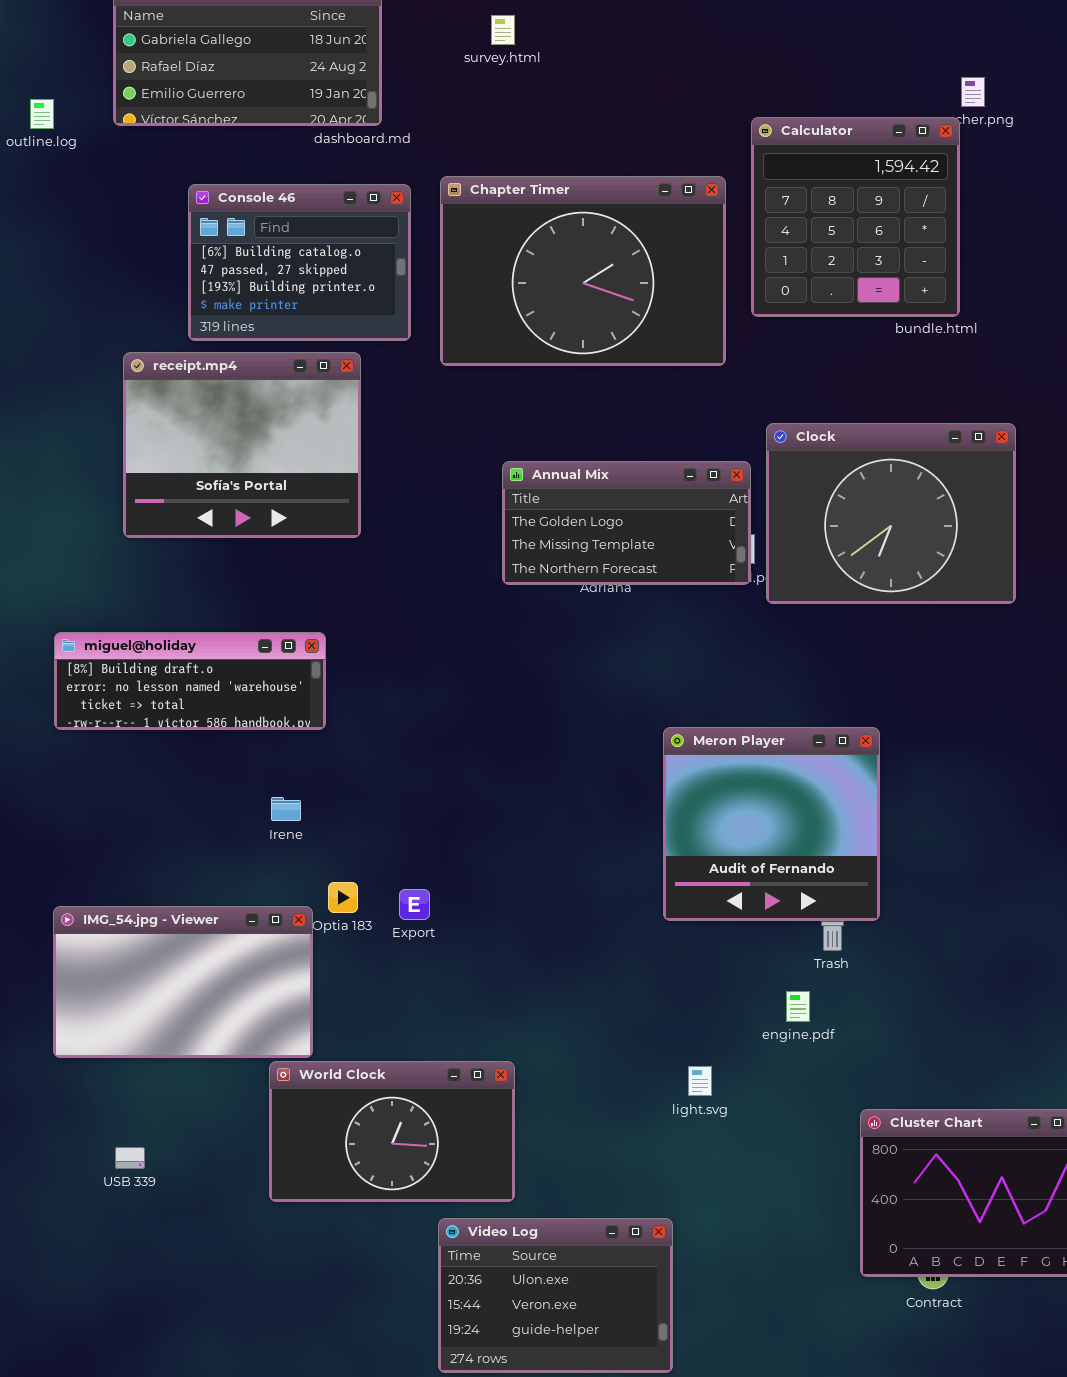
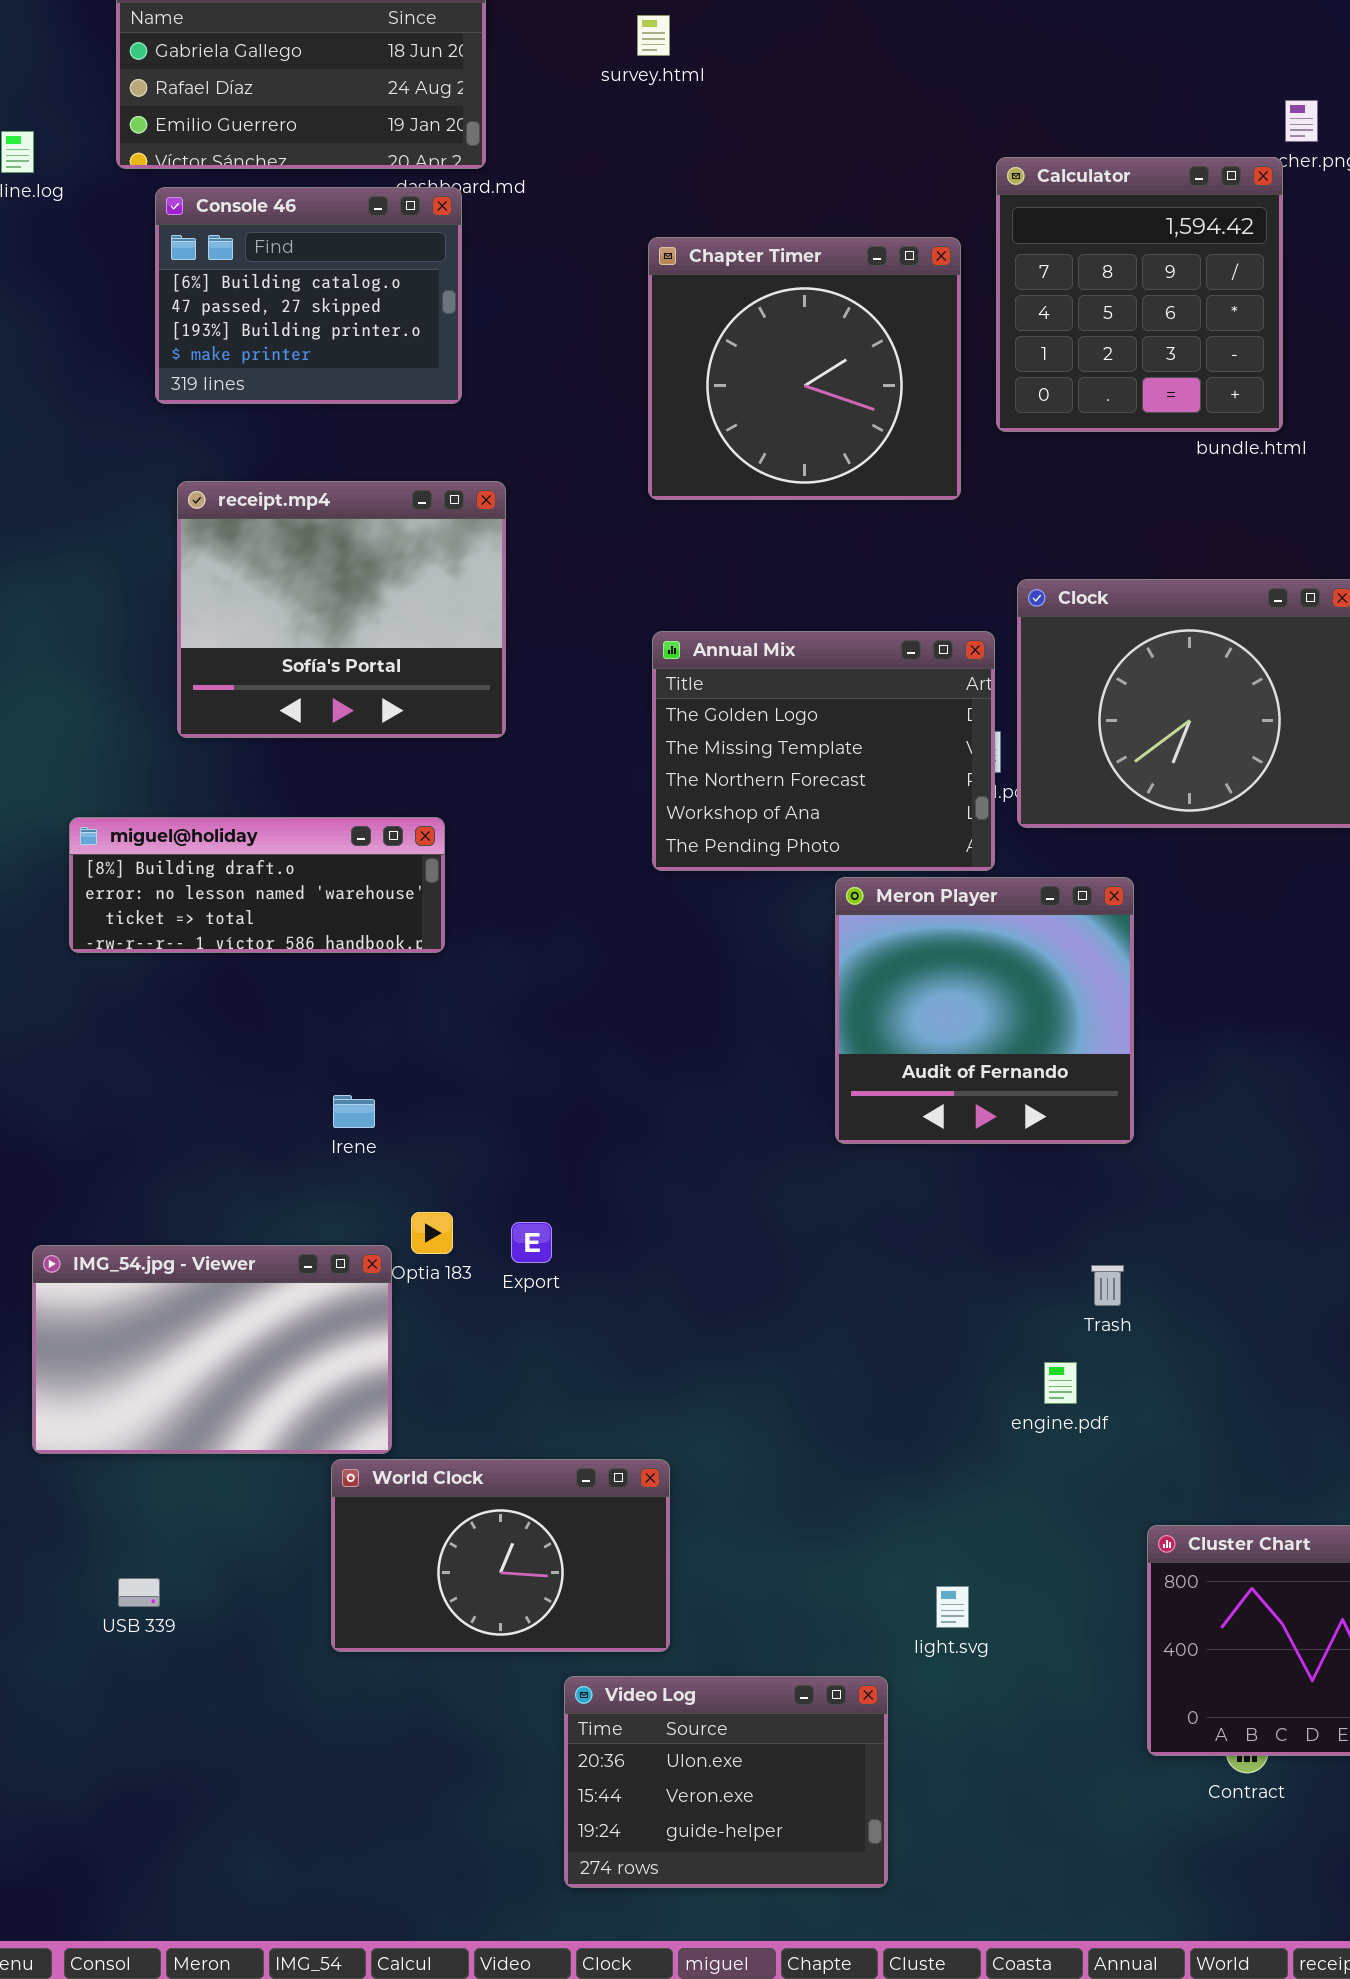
Chapter Timer: [440,176,726,366] -> [648,237,961,500], resized
Console 46: [188,184,411,341] -> [155,187,462,404], moved
receipt.mp4: [123,352,361,538] -> [177,481,506,738], moved
Annual Mix: [502,461,751,585] -> [652,631,995,871], resized
miguel@holiday: [54,632,326,730] -> [69,817,445,953], moved
Meron Player: [663,727,880,921] -> [835,877,1134,1144], moved
light.svg: [688,1066,712,1096] -> [936,1586,969,1628], moved

